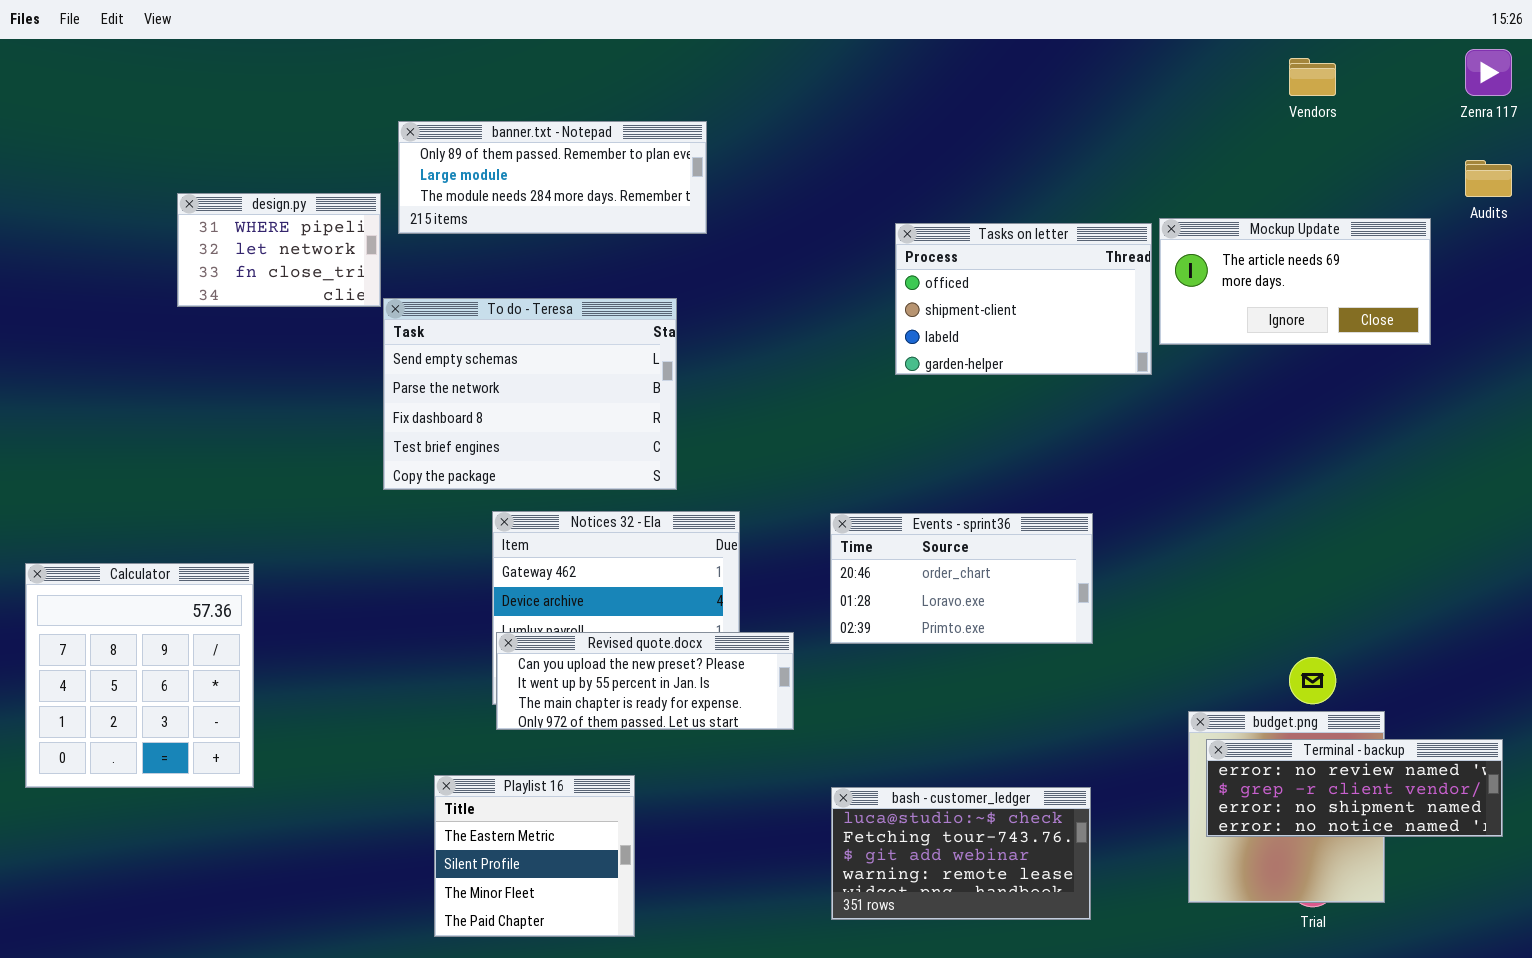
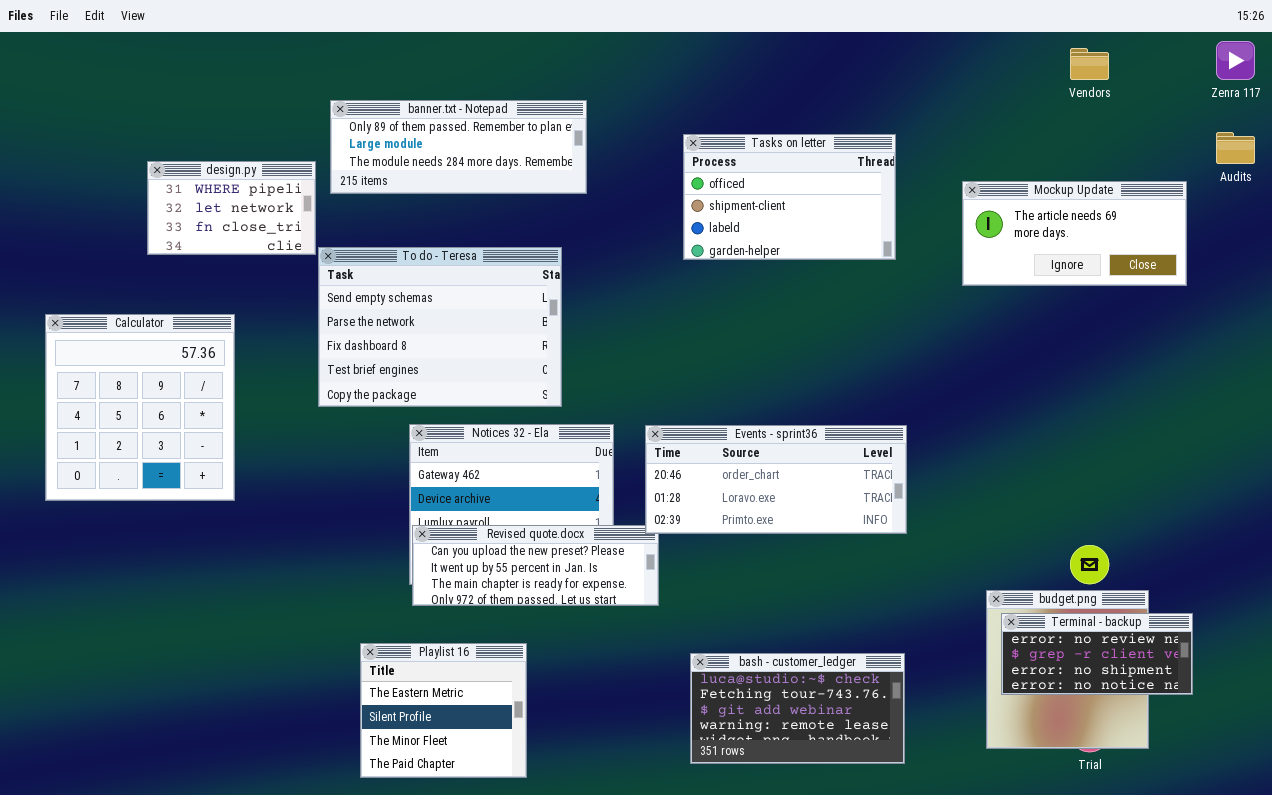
Tasks on letter: [895,223,1152,375] -> [683,134,896,260], moved
Events - sprint36: [830,513,1093,644] -> [645,425,907,534], resized
Calculator: [25,563,254,788] -> [45,314,235,501], moved
Terminal - backup: [1206,739,1503,837] -> [1001,613,1193,695], resized

